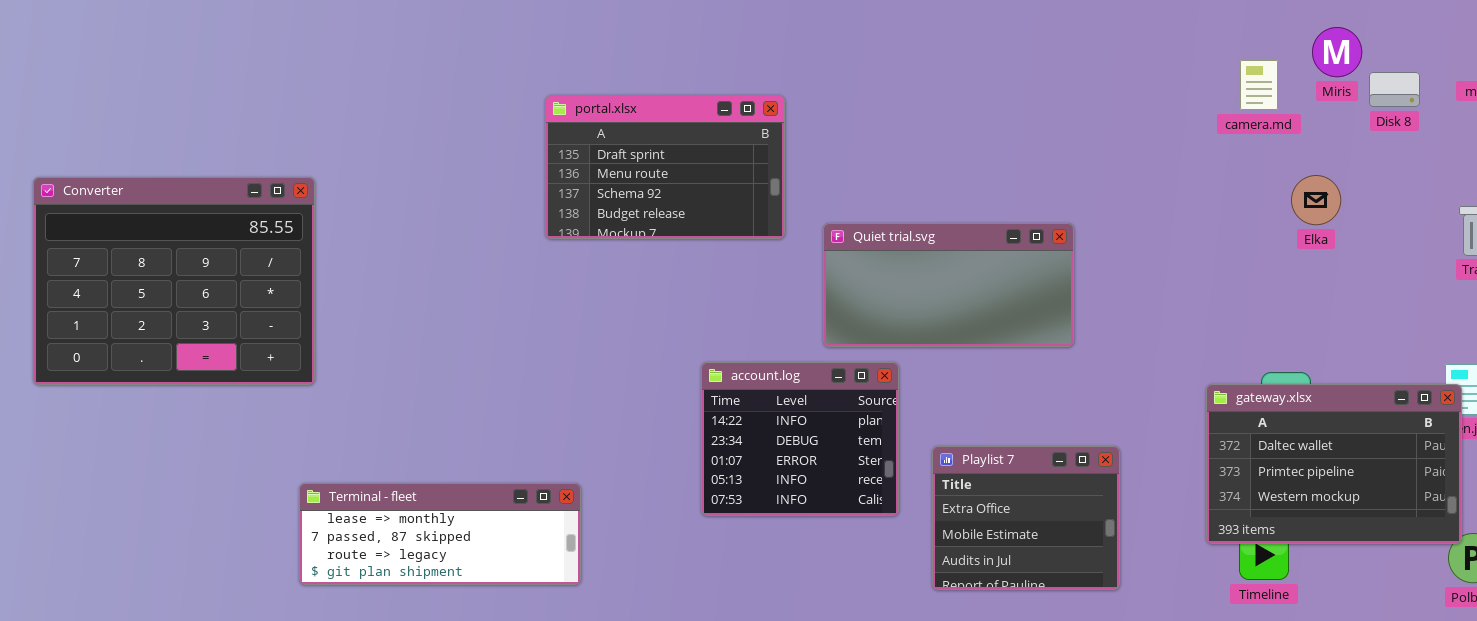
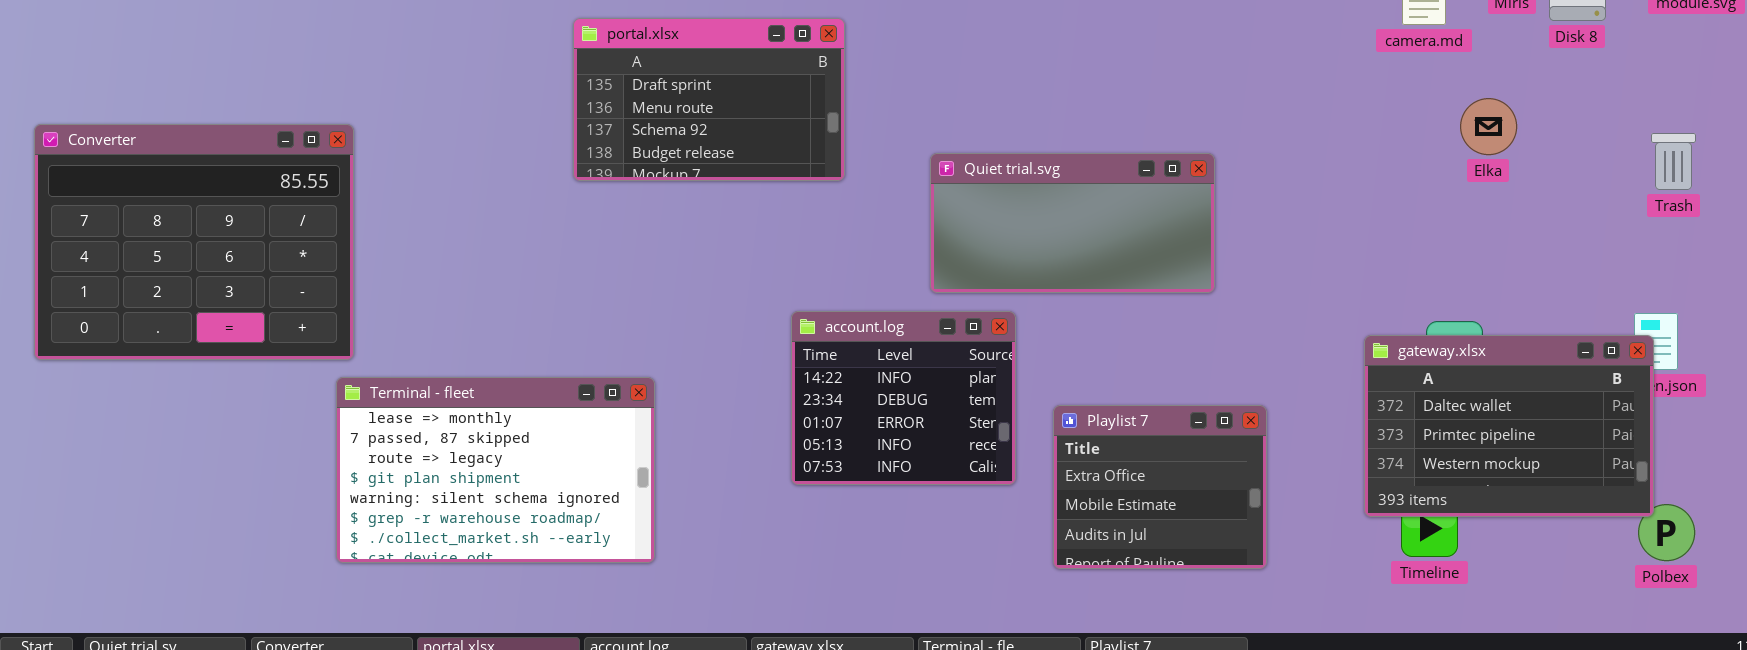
portal.xlsx: [545,95,785,239] -> [573,18,845,181], moved
Converter: [33,177,315,385] -> [34,124,354,360], moved
Terminal - fleet: [299,483,581,585] -> [336,377,655,563], resized

